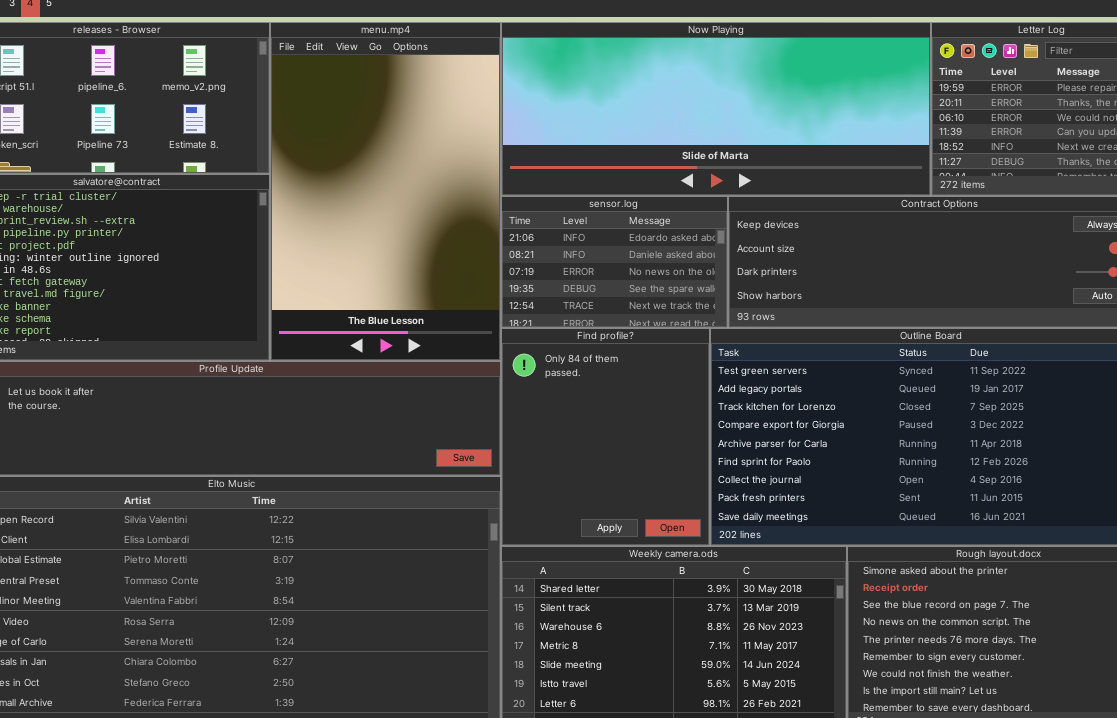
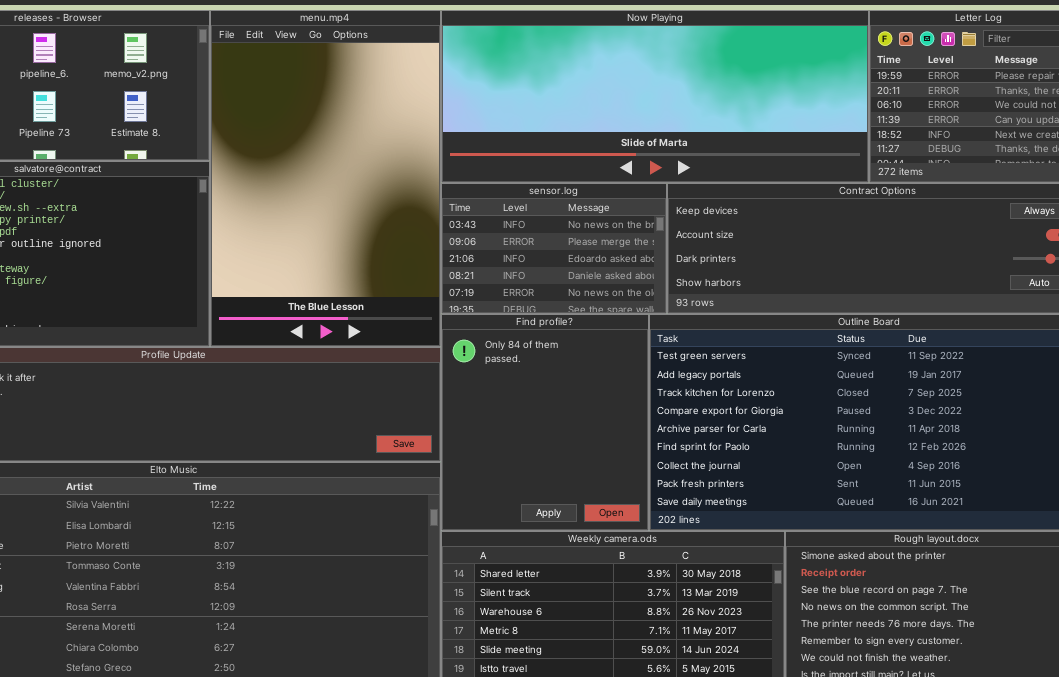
sensor.log: [501,196,728,328] -> [441,183,667,314], scrolled up 2 rows

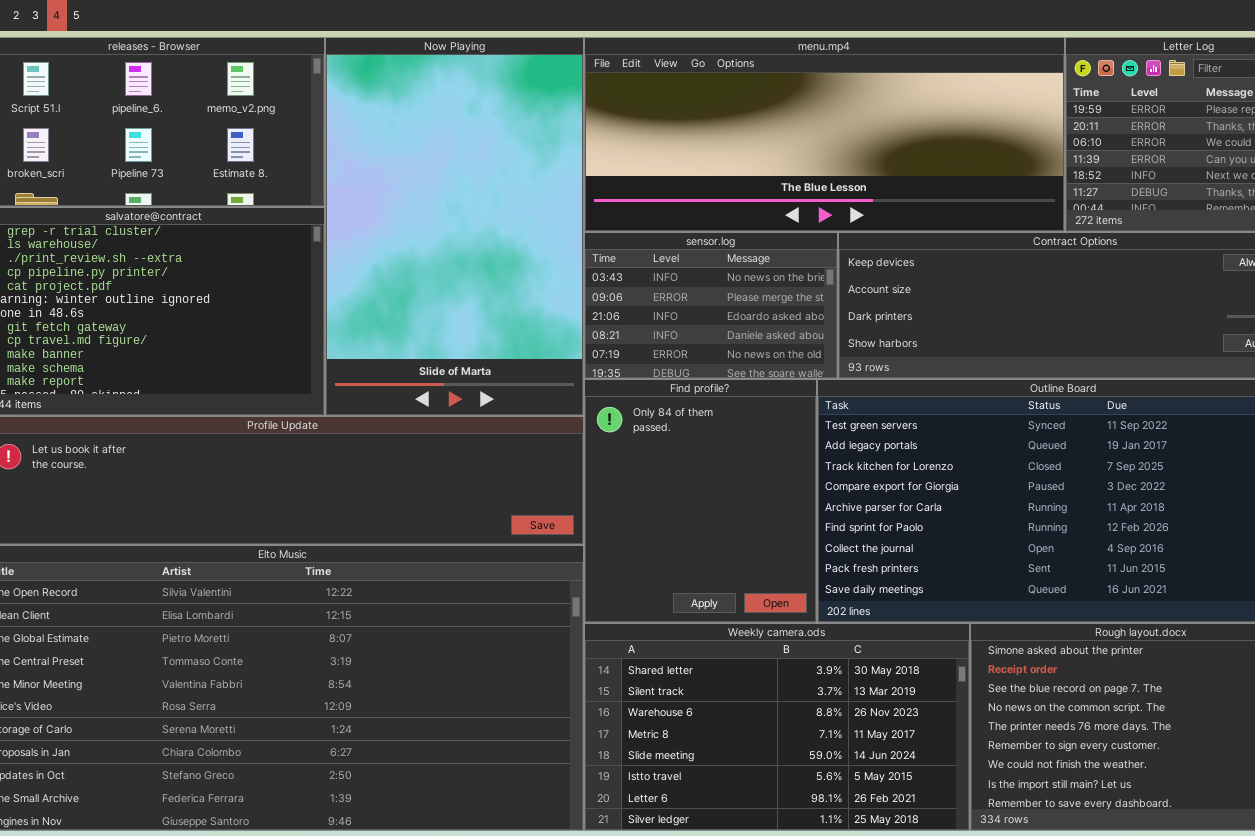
menu.mp4: [210,10,441,347] -> [584,37,1065,232], moved, resized
Now Playing: [441,10,869,183] -> [325,37,584,416], moved, resized

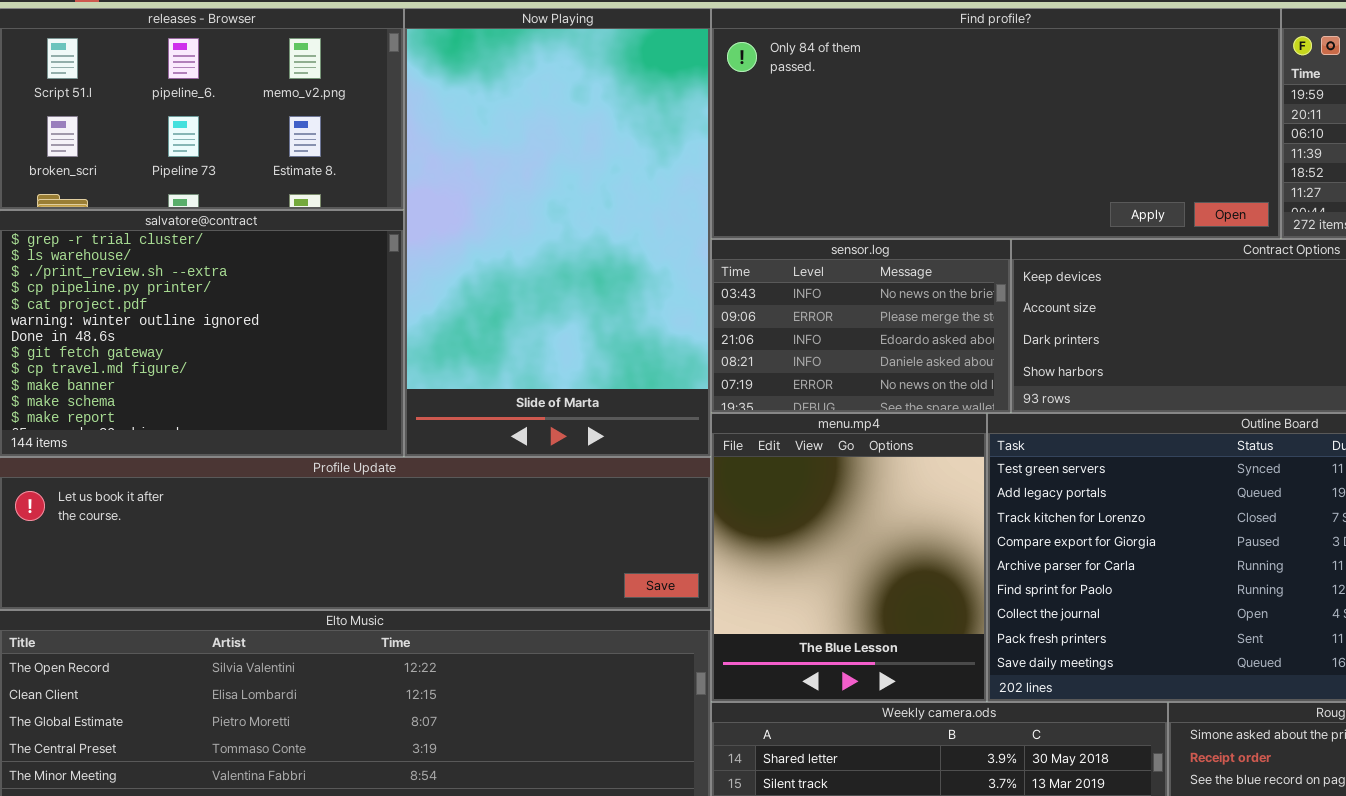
menu.mp4: [584,37,1065,232] -> [711,413,987,702], moved, resized
Find profile?: [584,379,817,623] -> [711,8,1281,239], moved, resized

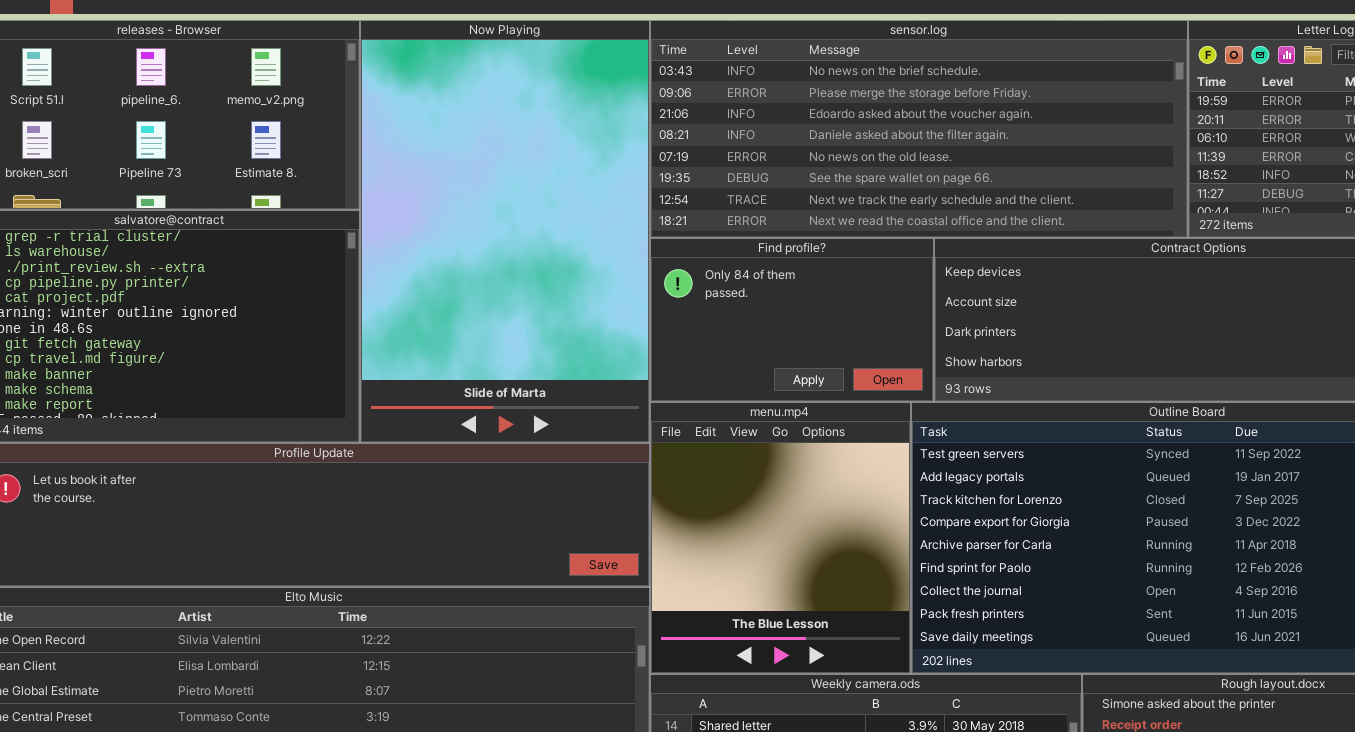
Find profile?: [711,8,1281,239] -> [650,238,934,402], moved, resized
sensor.log: [711,239,1011,413] -> [650,20,1188,238], moved, resized

